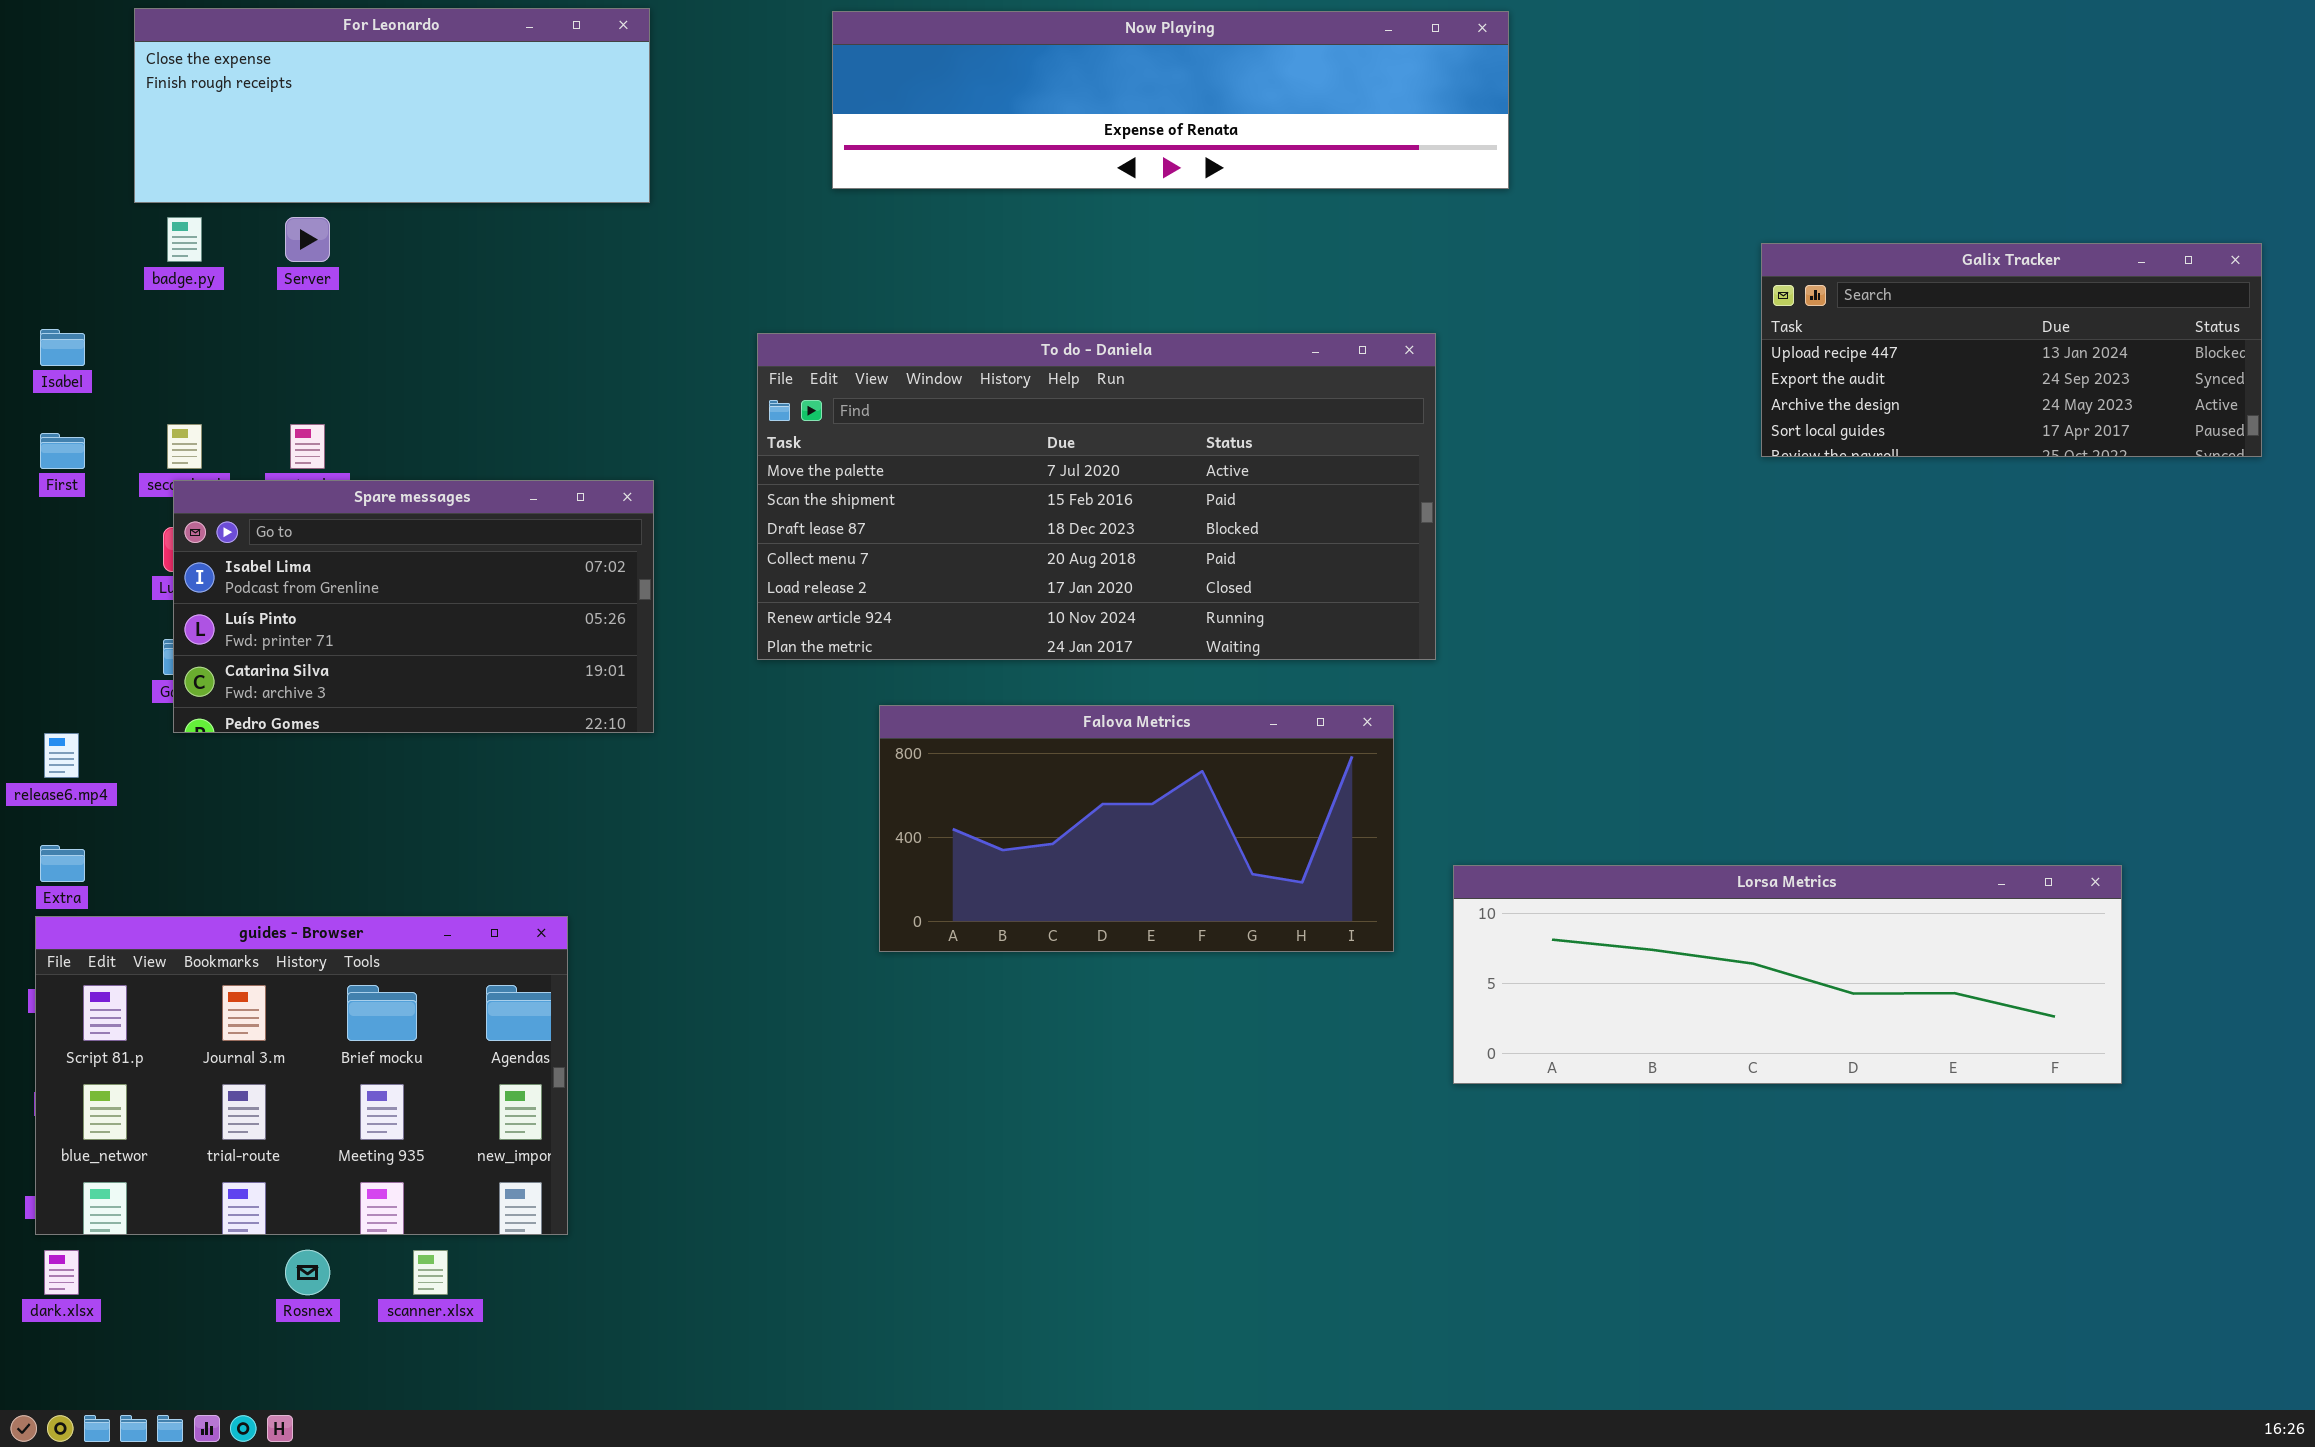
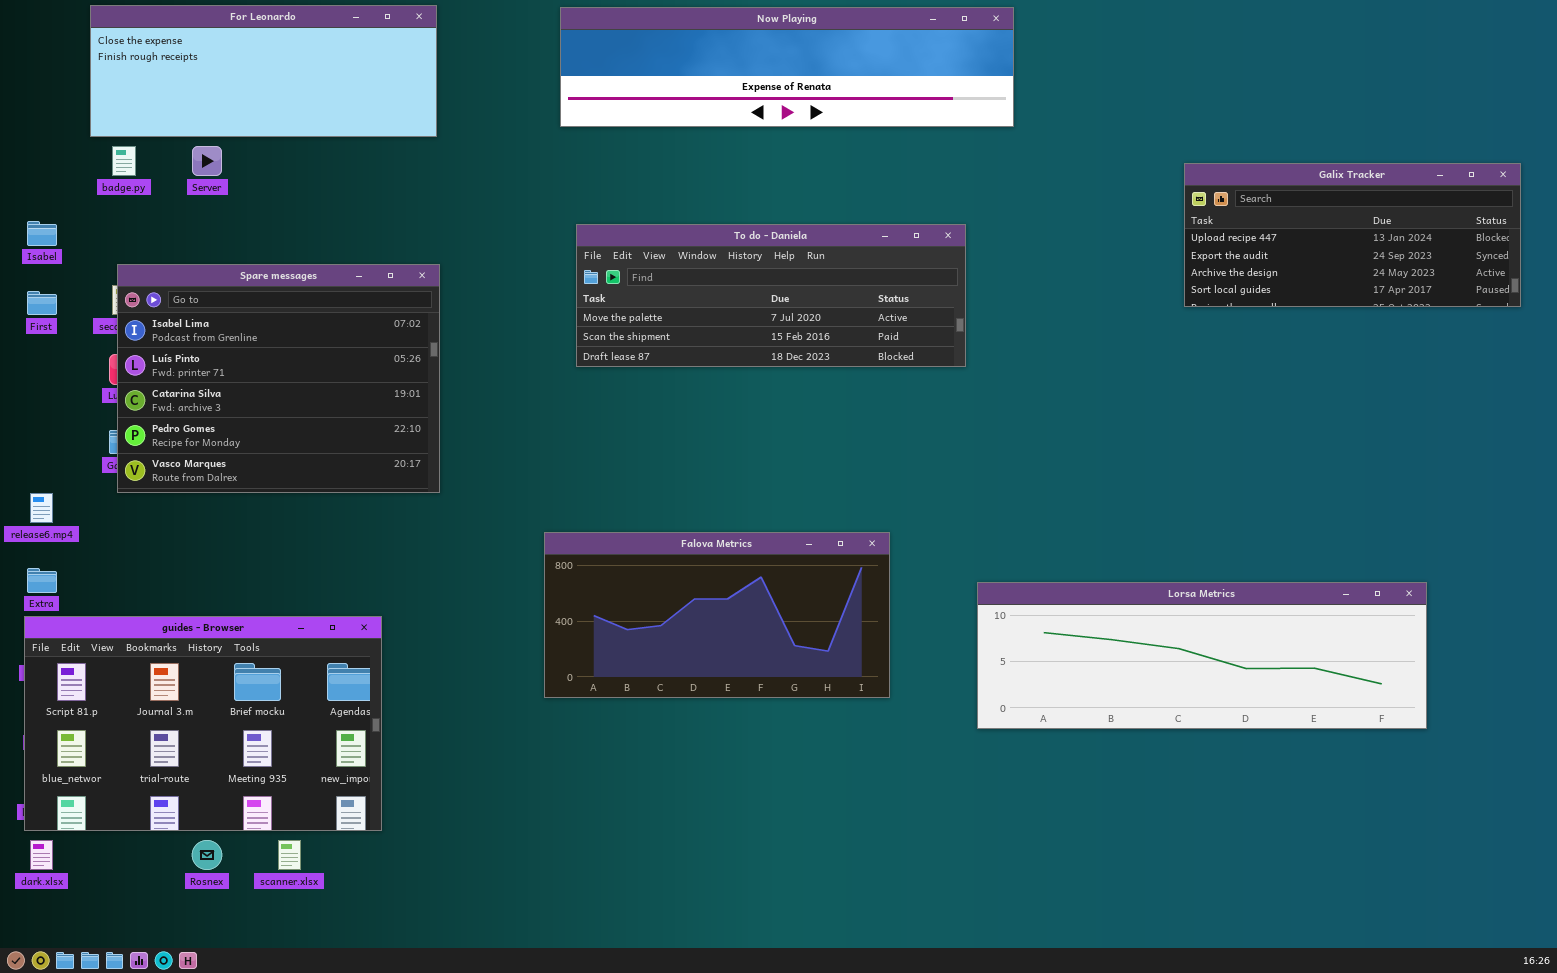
To do - Daniela: [757,333,1436,660] -> [576,224,966,367], resized
Spare messages: [173,480,654,733] -> [117,264,440,493], resized
Falova Metrics: [879,705,1394,952] -> [544,532,890,698], moved

